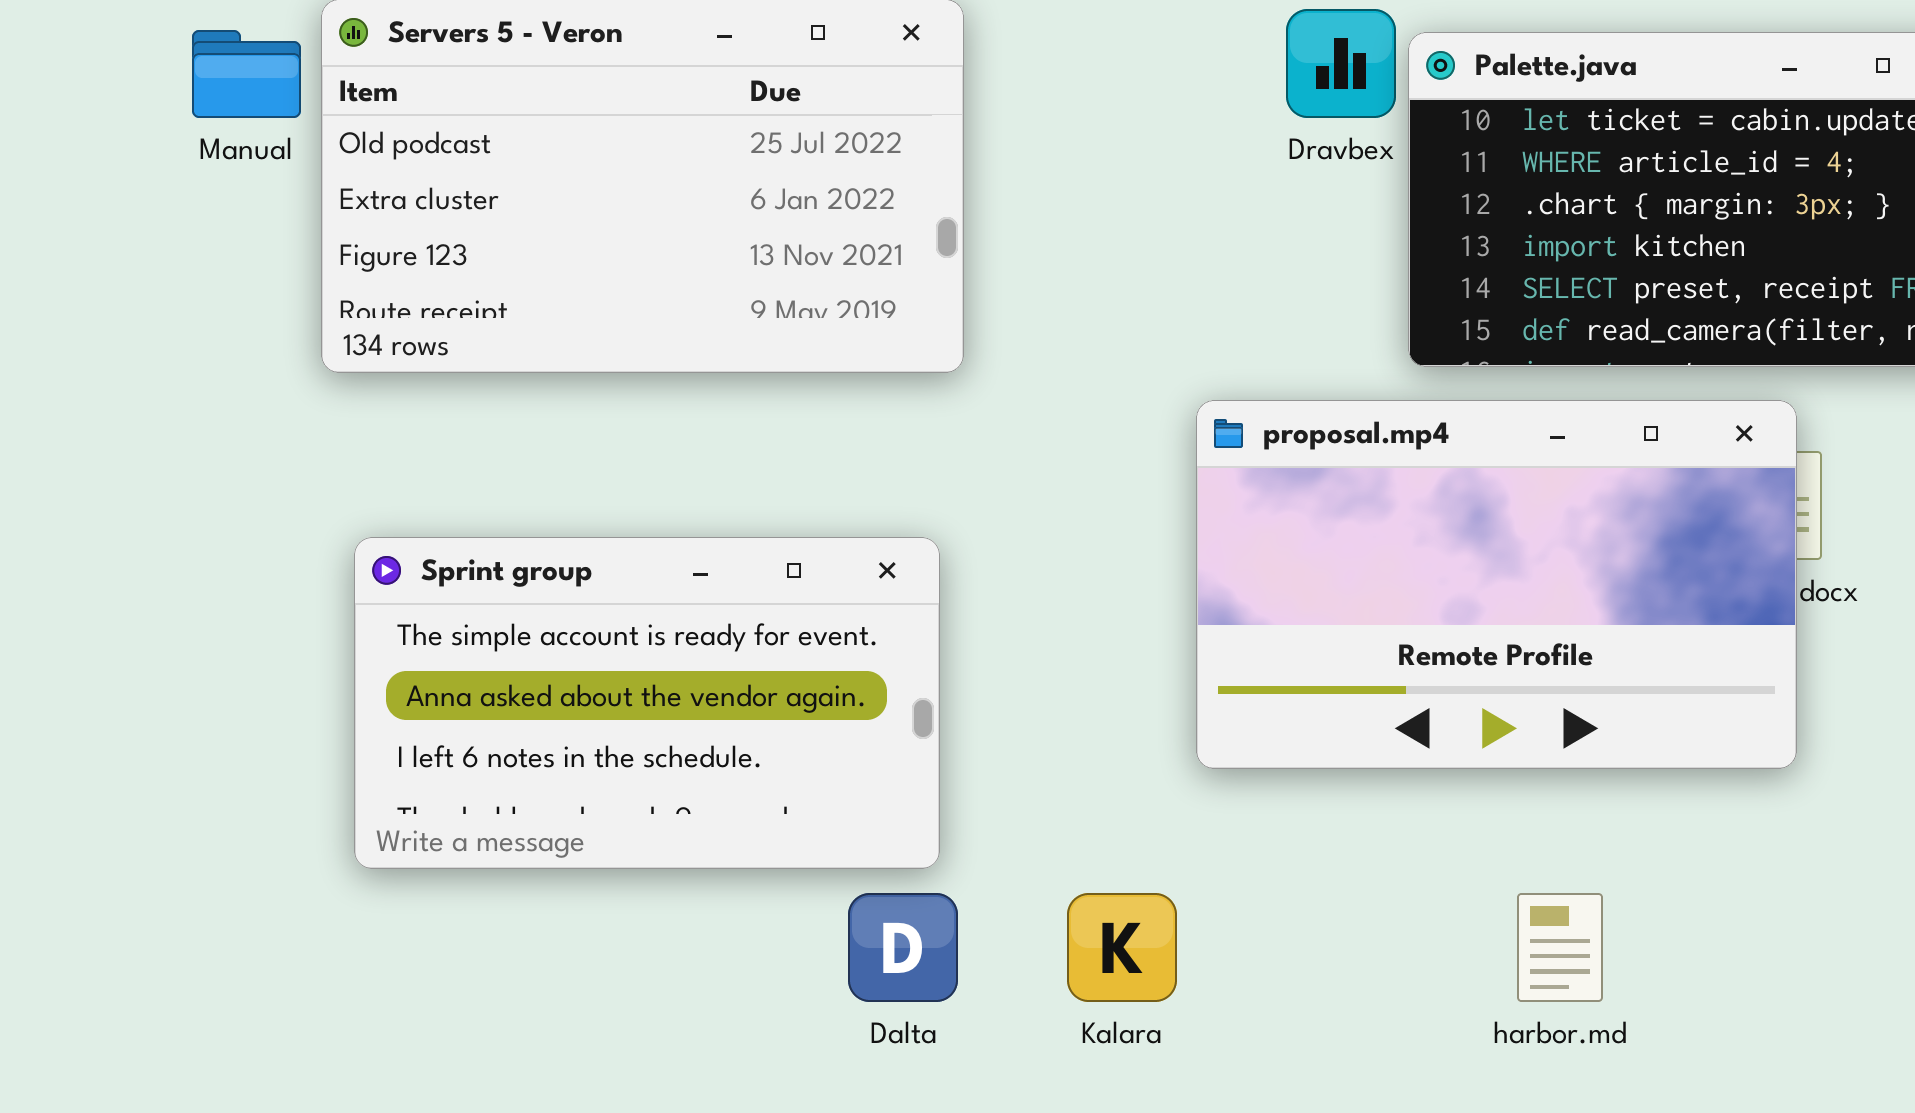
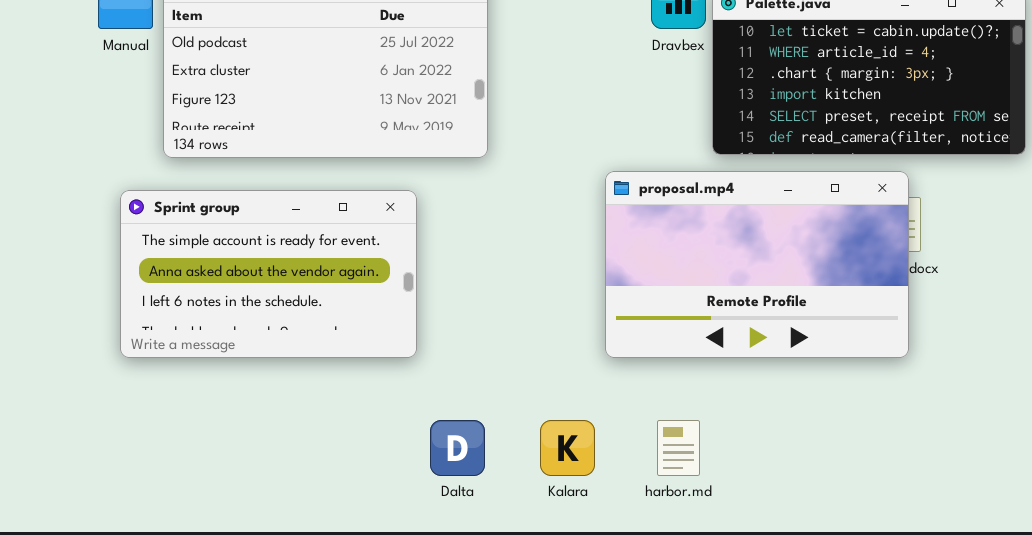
Sprint group: [354,537,940,869] -> [120,190,417,358], moved
harbor.md: [1517,893,1603,1002] -> [657,420,700,476], moved

